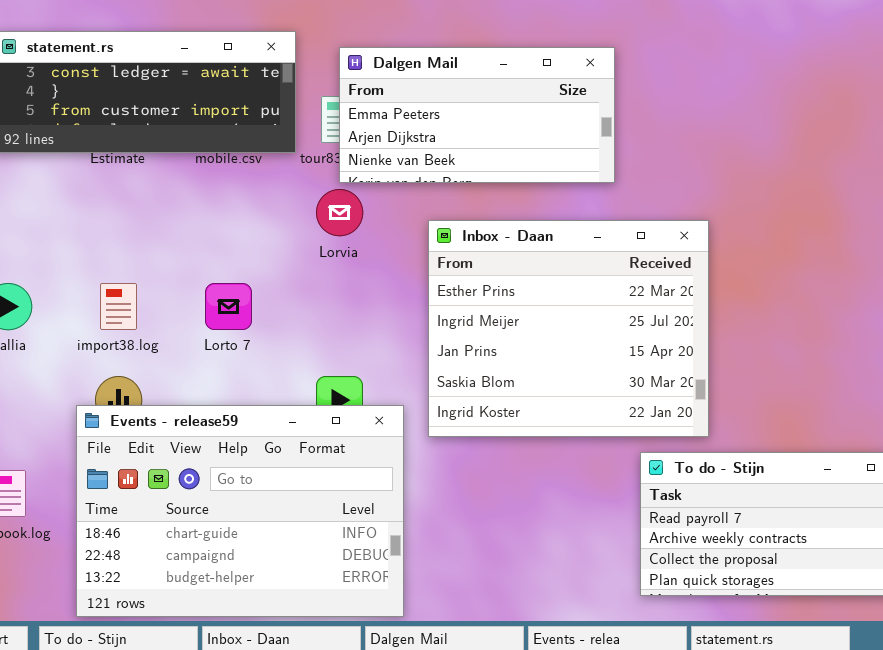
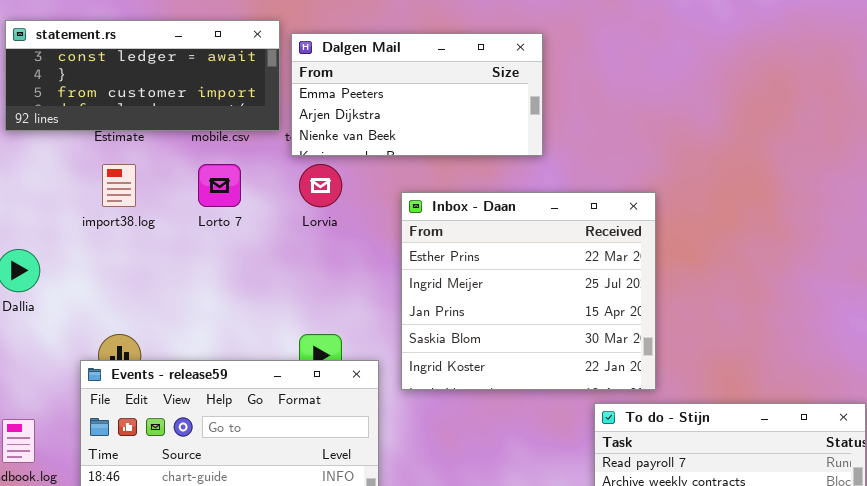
Dalgen Mail: [339,47,615,183] -> [291,33,543,156], moved
import38.log: [100,283,137,330] -> [102,164,136,207], moved
Lorto 7: [205,283,252,330] -> [198,164,241,207], moved

